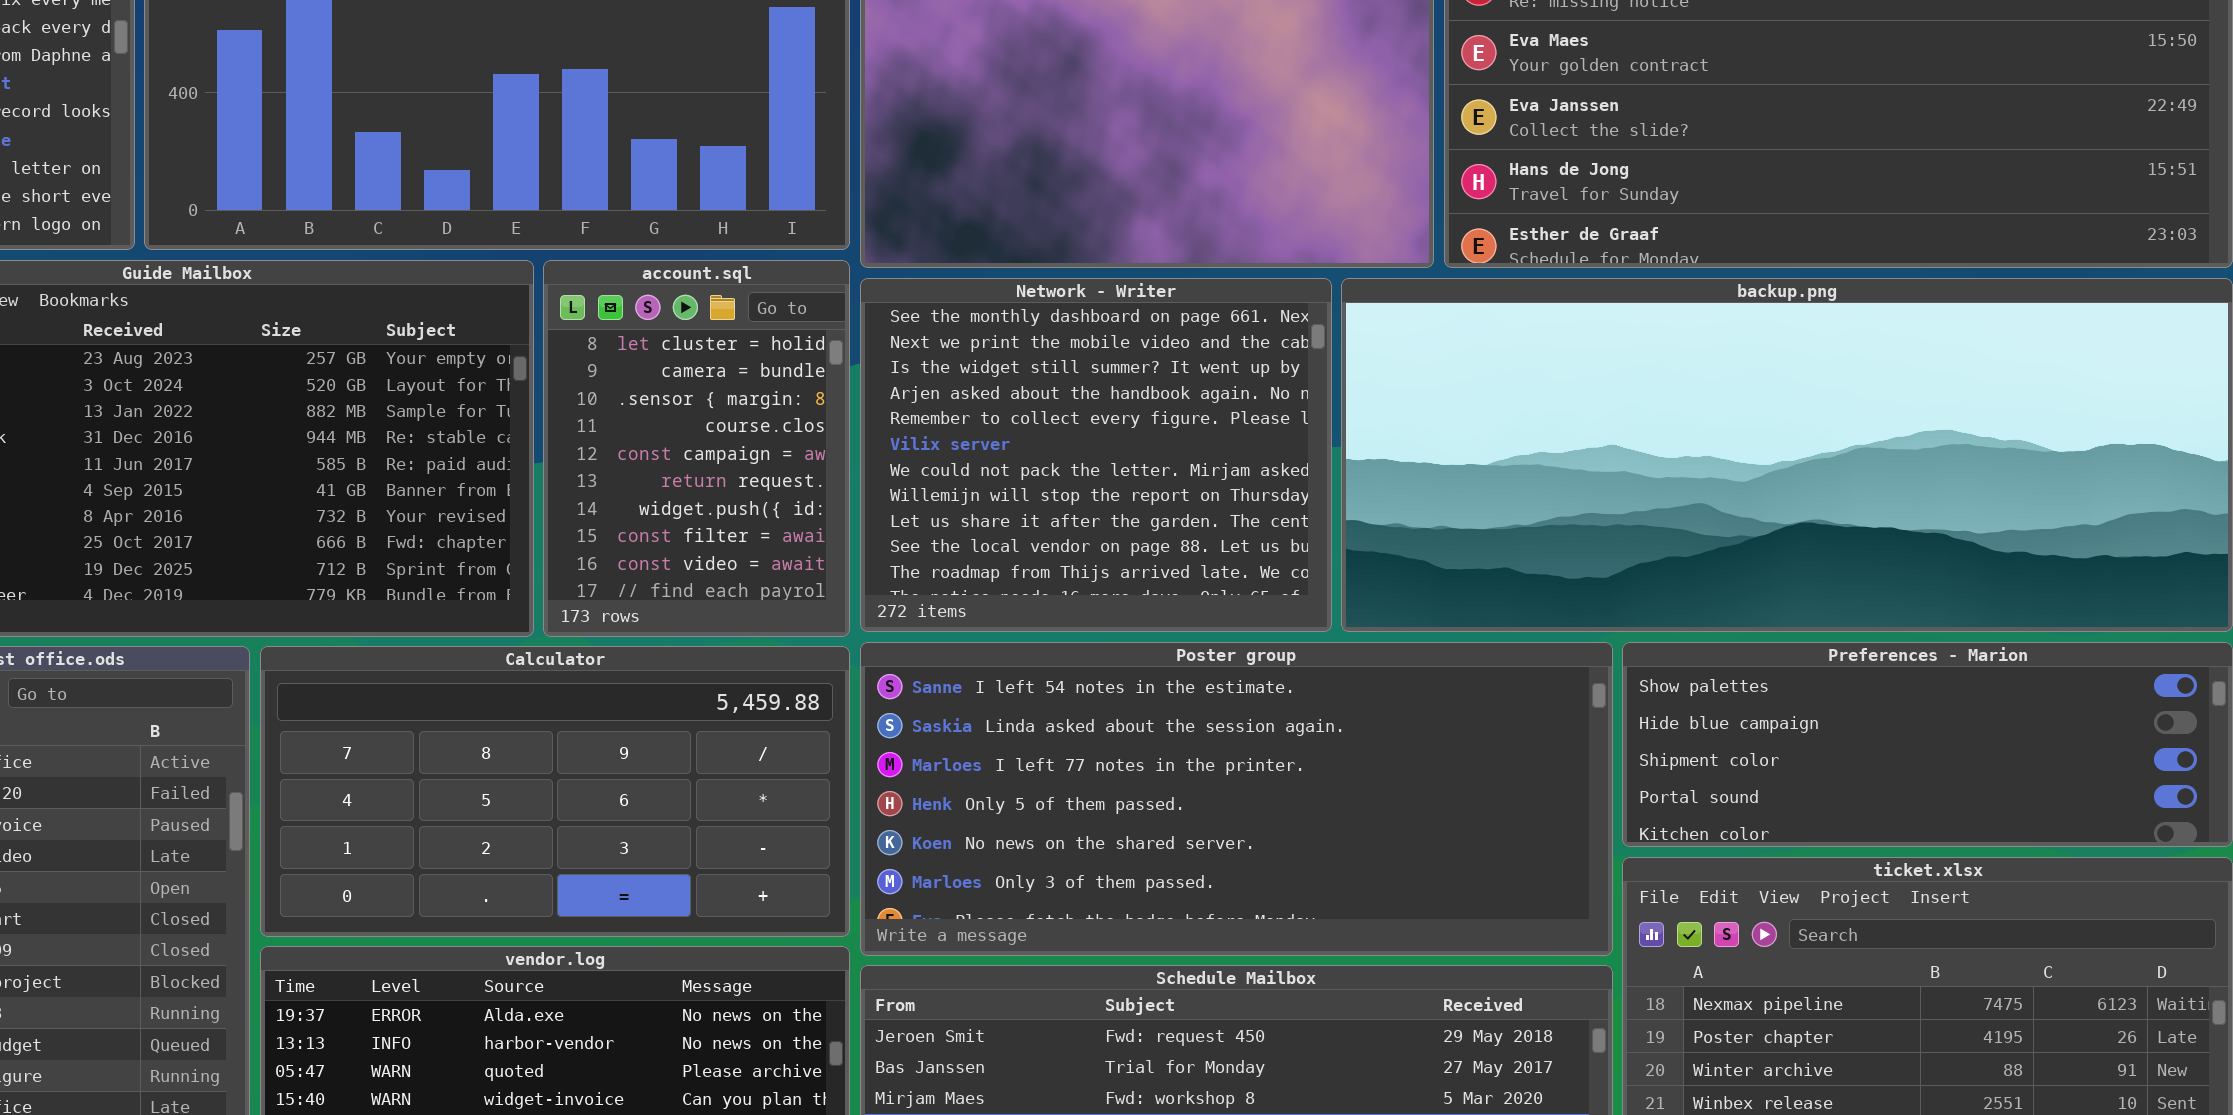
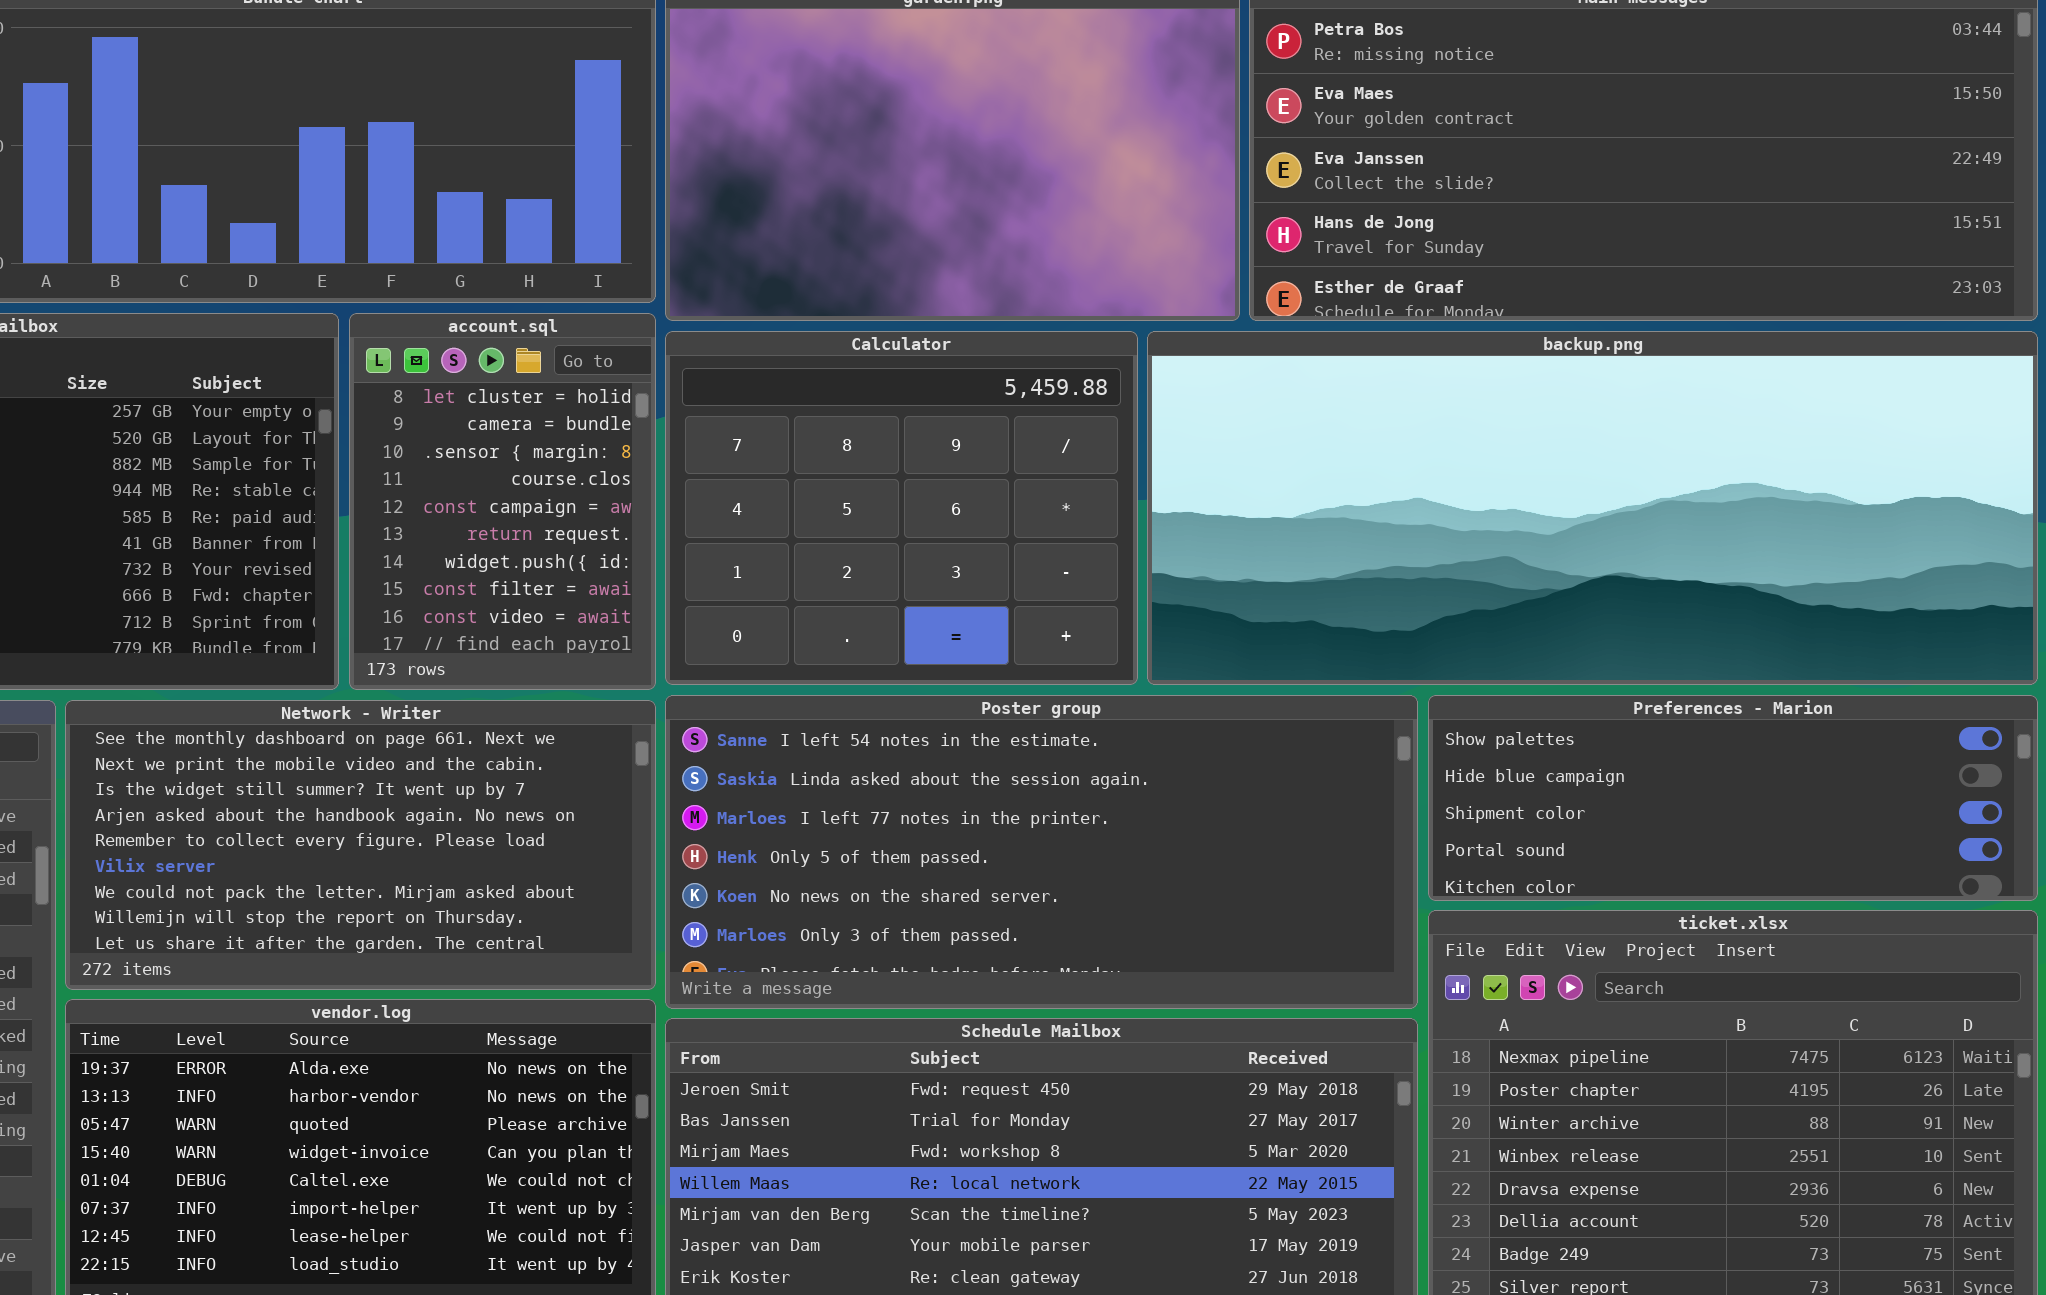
Network - Writer: [860,278,1332,632] -> [65,700,656,990], moved, resized
Calculator: [260,646,850,937] -> [665,331,1138,685], moved, resized

